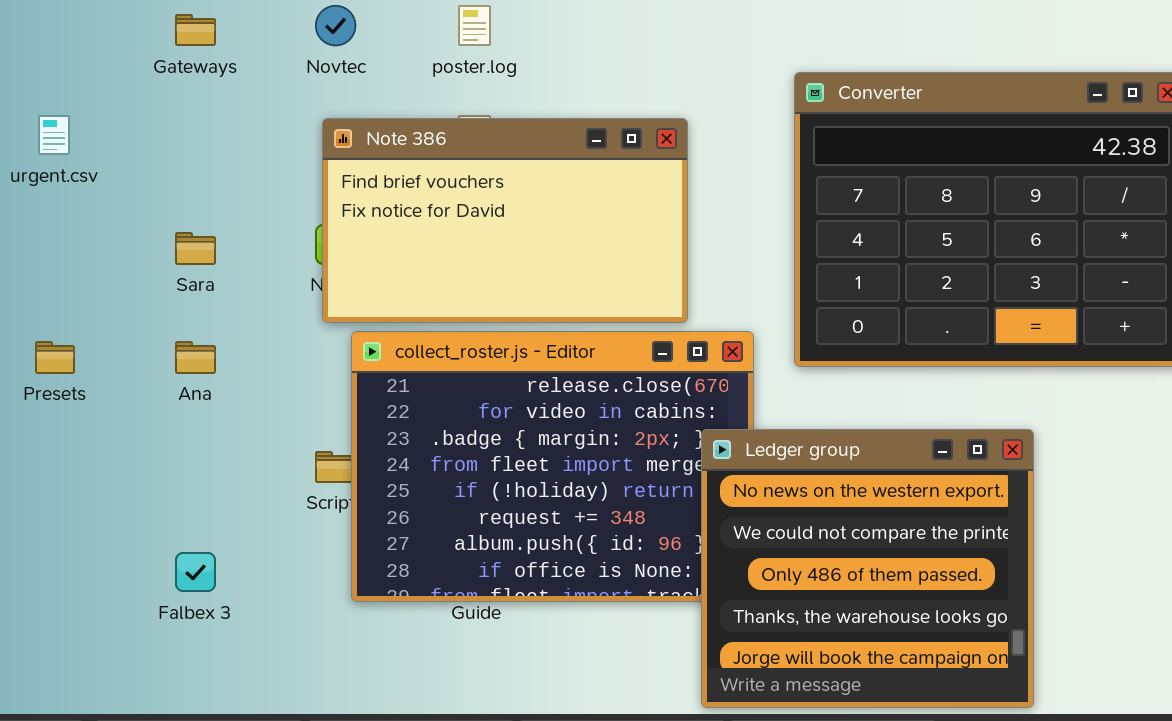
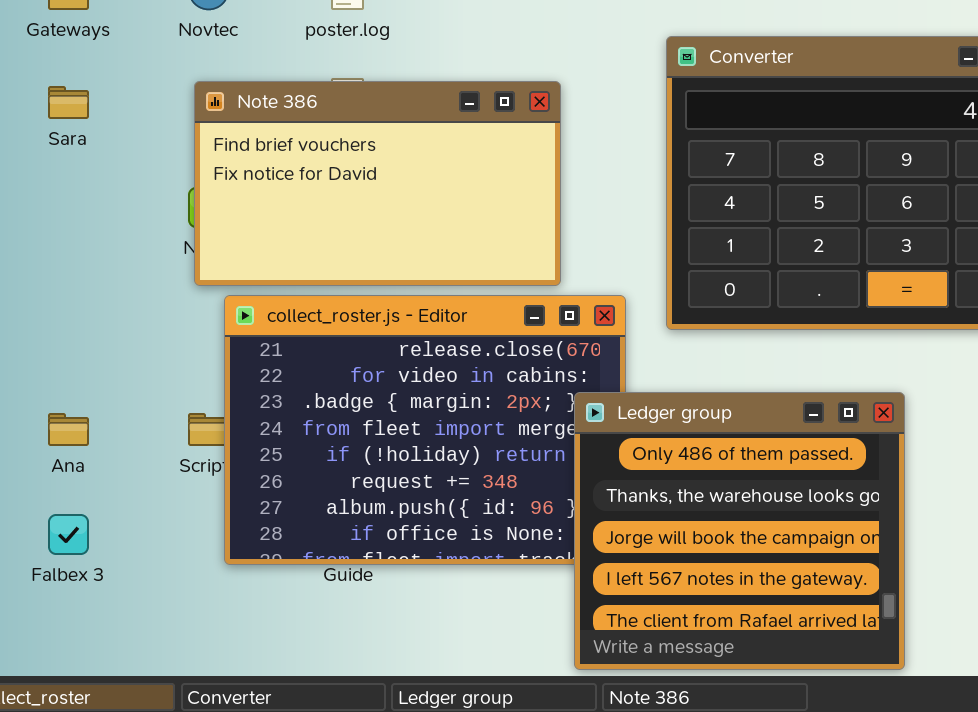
Sara: [175,232,216,265] -> [48,86,89,119], moved
Ana: [175,341,216,374] -> [48,413,89,446], moved
Ledger group: [701,429,1034,708] -> [574,392,905,670], scrolled down 2 rows

